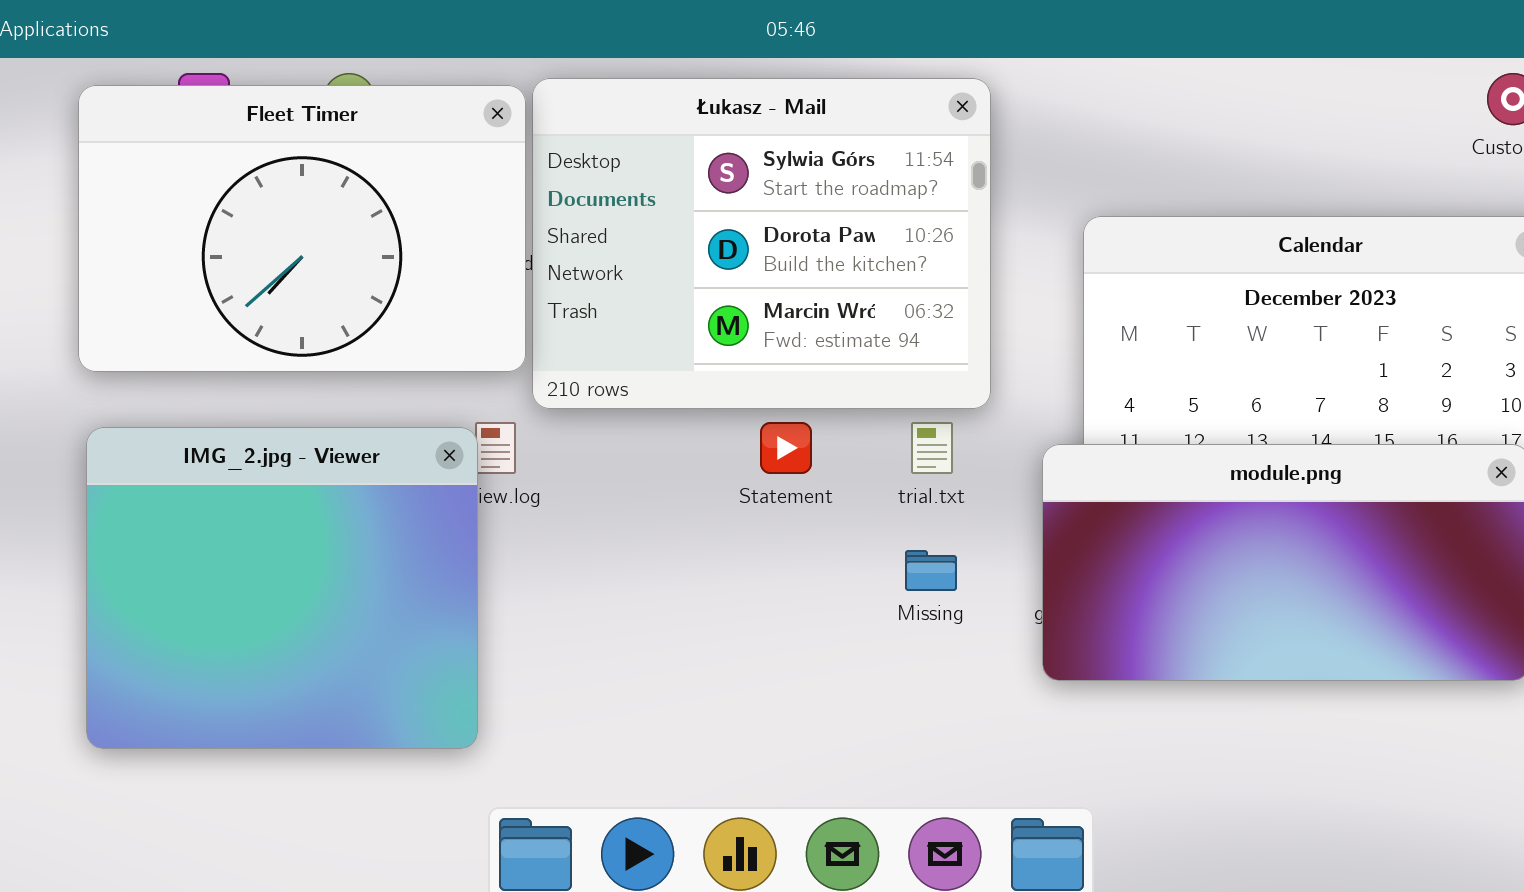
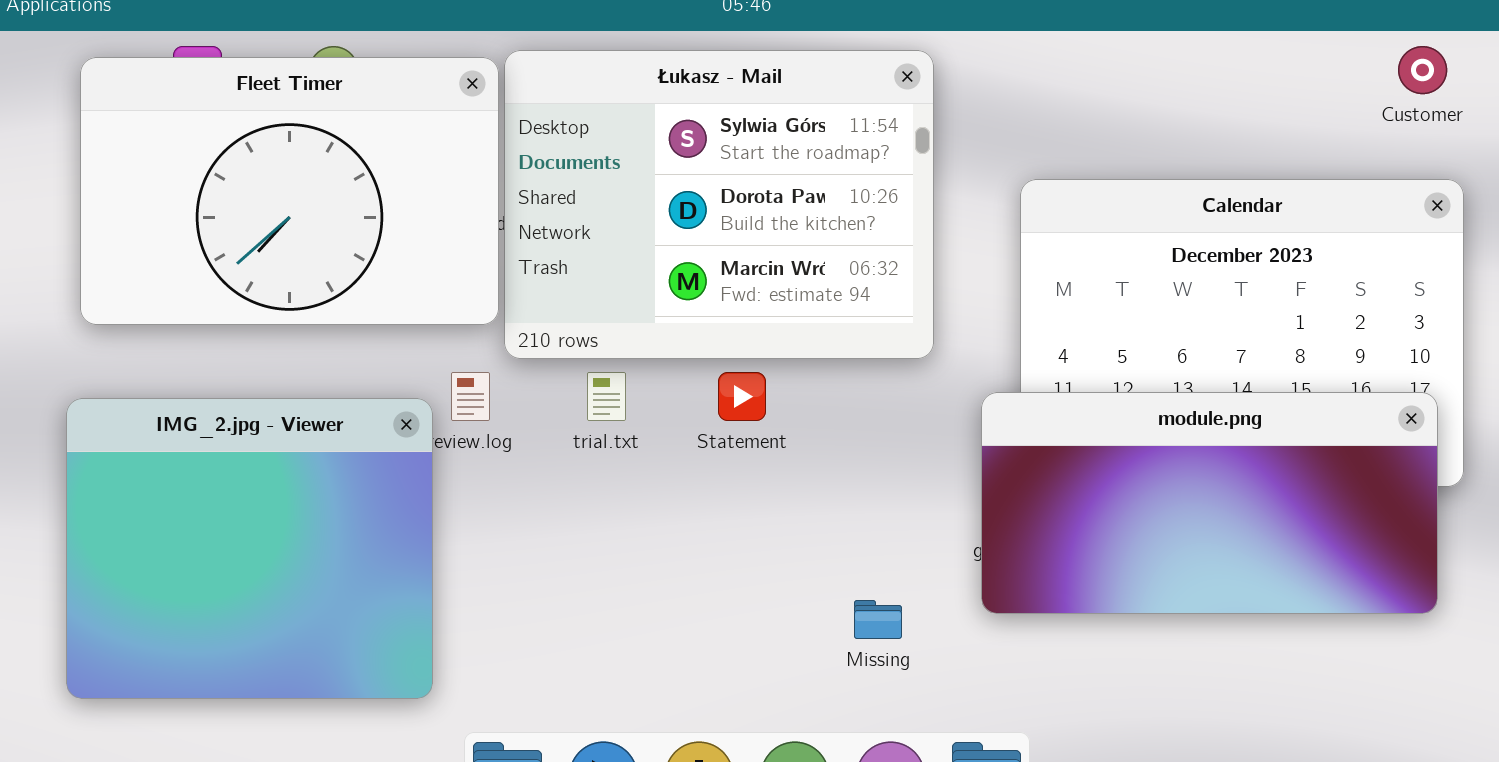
trial.txt: [911,422,953,474] -> [587,372,626,421], moved
IMG_2.jpg - Viewer: [86,427,478,749] -> [66,398,433,699], moved
Missing: [905,550,957,591] -> [854,600,902,639], moved

